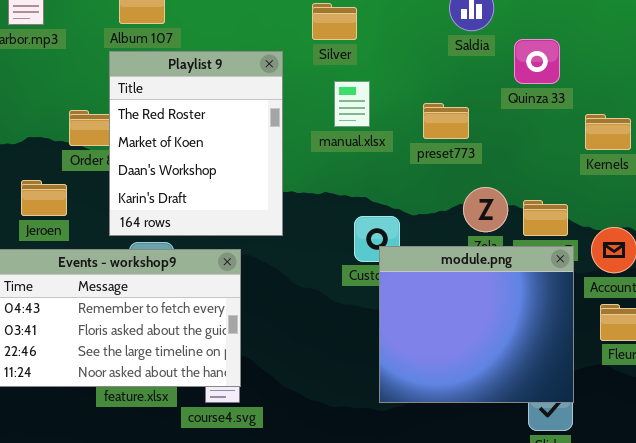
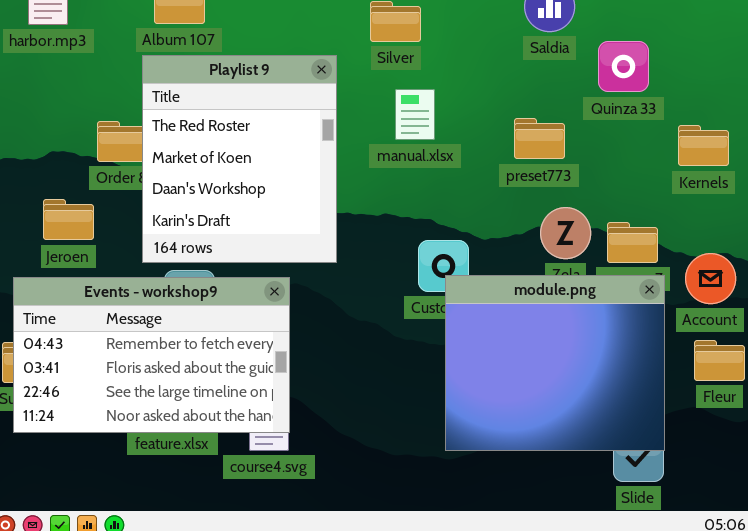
preset773: [423,103,469,139] -> [514,118,565,159], moved

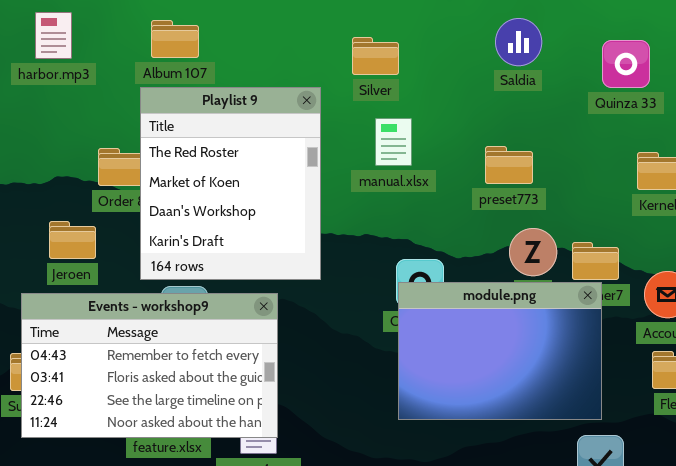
Quinza 33: [598,41,649,92] -> [602,40,650,88], moved
module.png: [445,275,665,451] -> [398,282,602,420], moved, resized

